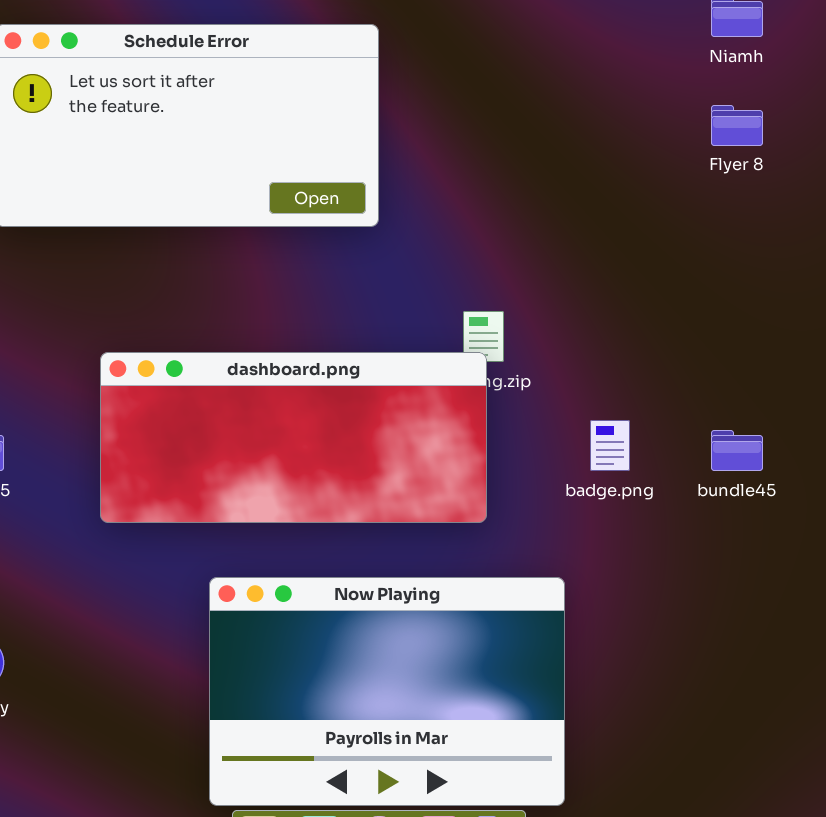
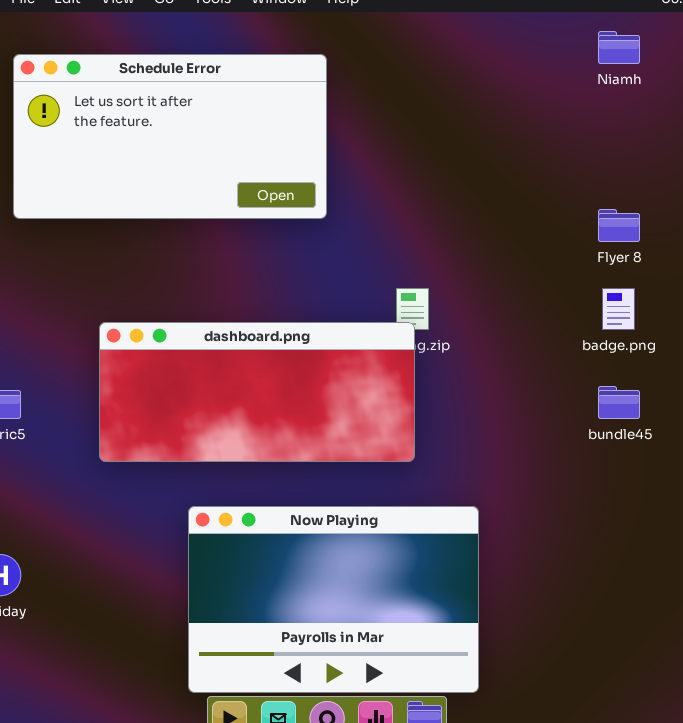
Flyer 8: [711,105,763,146] -> [598,209,640,242], moved
badge.png: [590,420,630,471] -> [602,288,635,330], moved

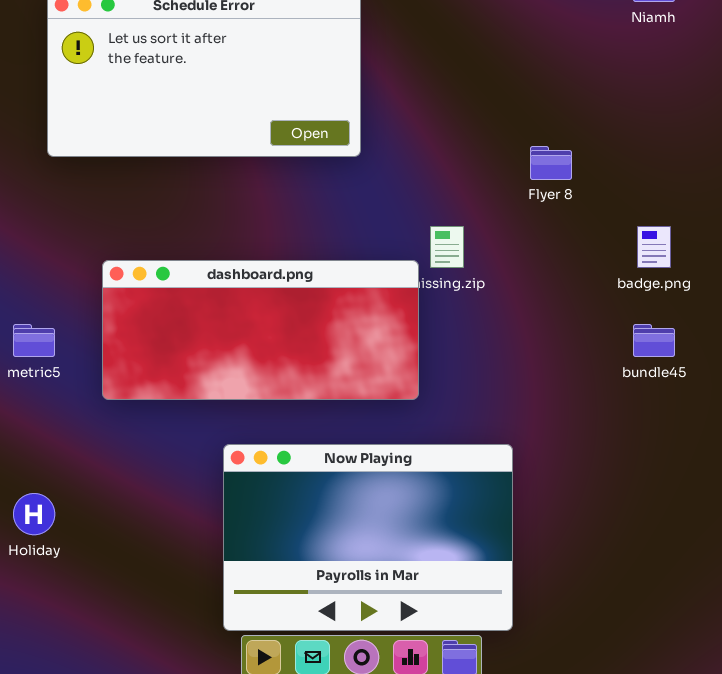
Flyer 8: [598,209,640,242] -> [530,146,572,180], moved
dashboard.png: [99,322,415,462] -> [102,260,419,400], moved

